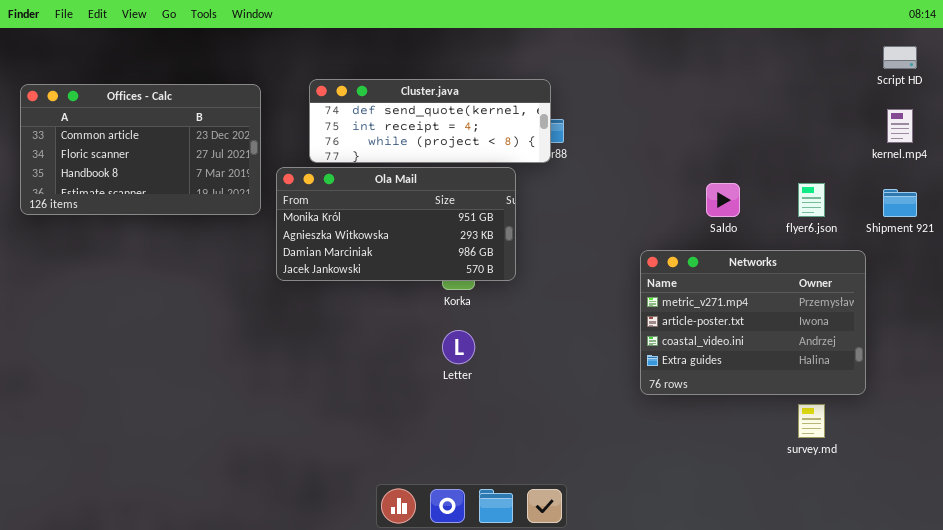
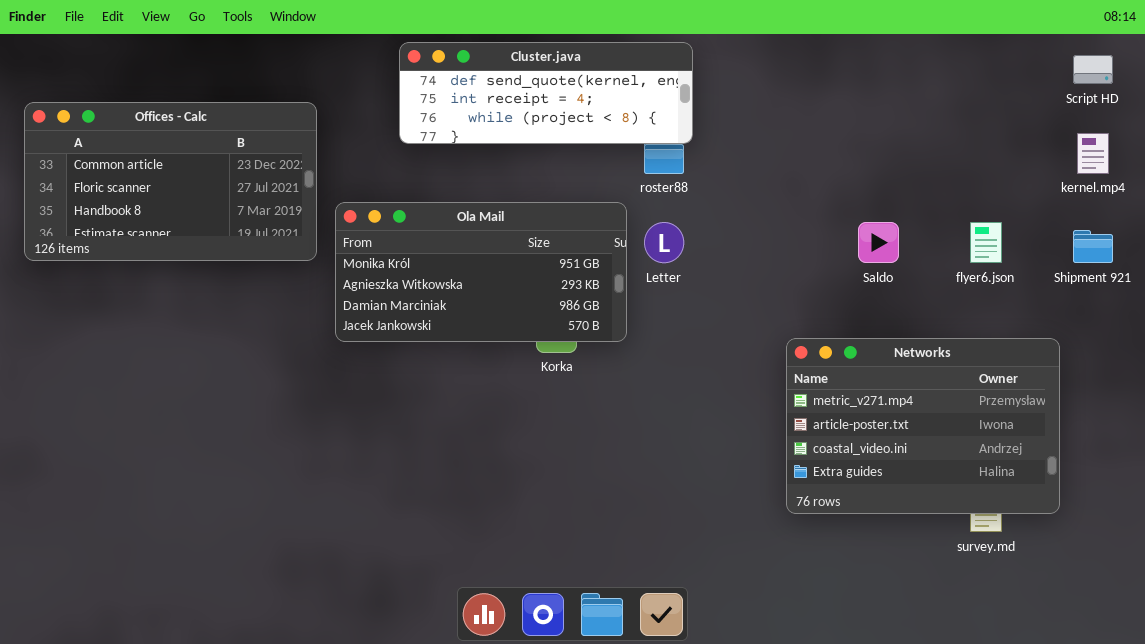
Cluster.java: [309,79,551,163] -> [399,42,693,144], moved
Networks: [640,250,866,395] -> [786,338,1060,514], moved
Letter: [442,330,475,364] -> [644,222,684,263], moved

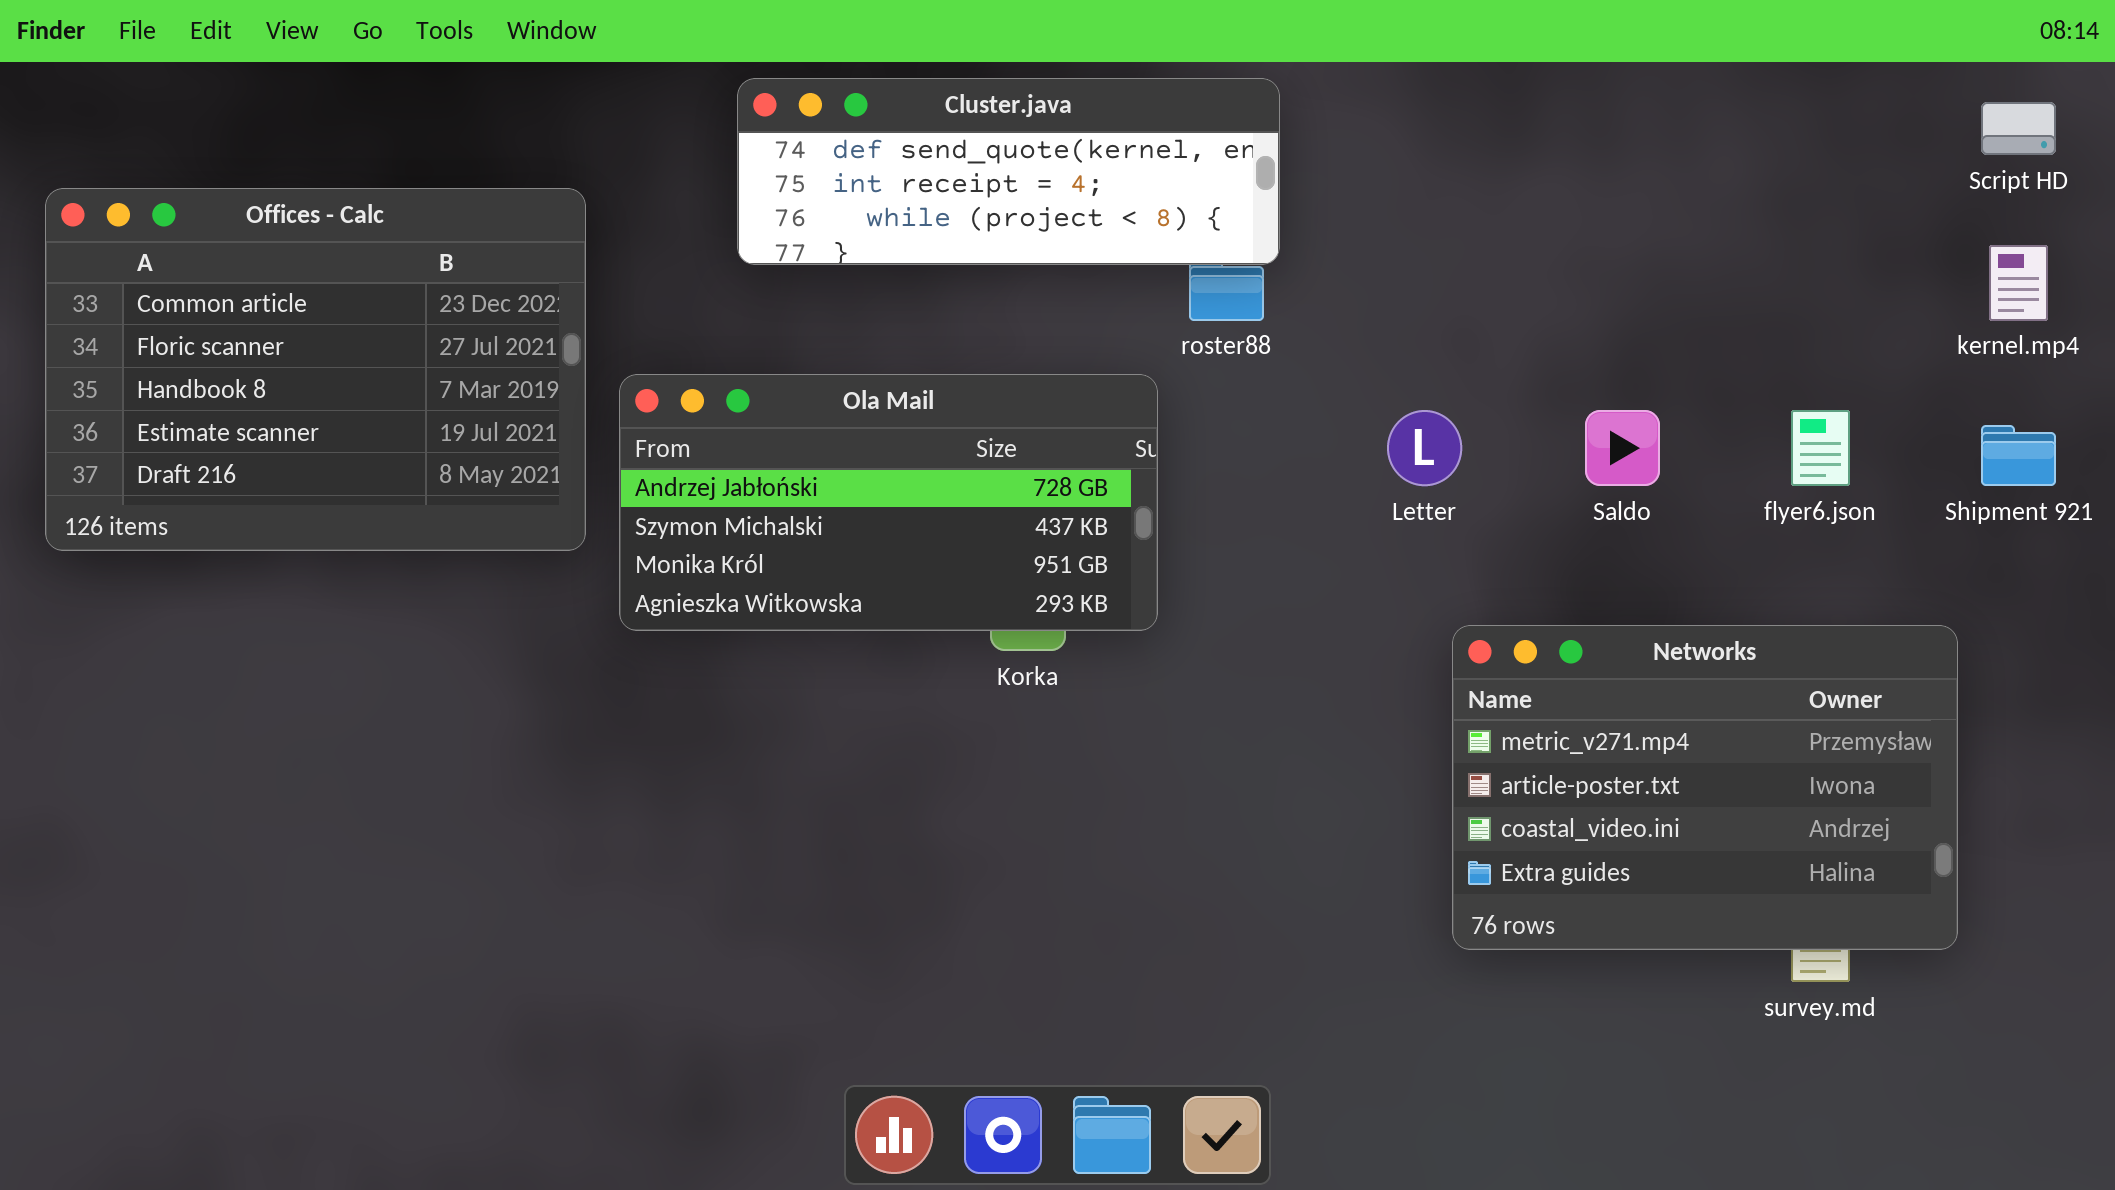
Offices - Calc: [24,102,317,261] -> [45,188,586,551], resized
Ola Mail: [335,202,627,342] -> [619,374,1158,631], scrolled up 2 rows
Letter: [644,222,684,263] -> [1387,410,1462,486], moved

